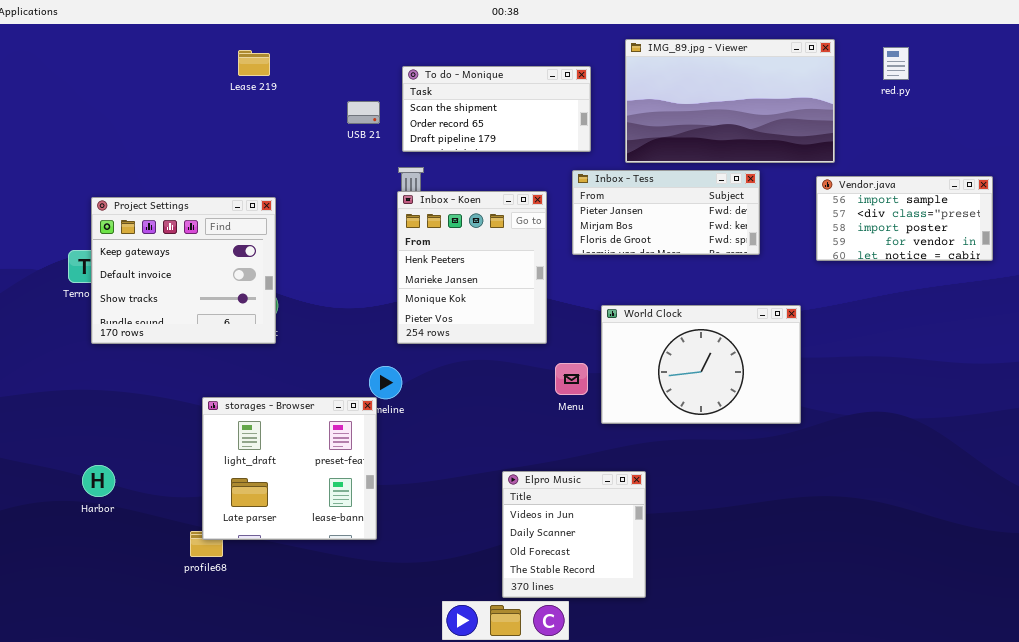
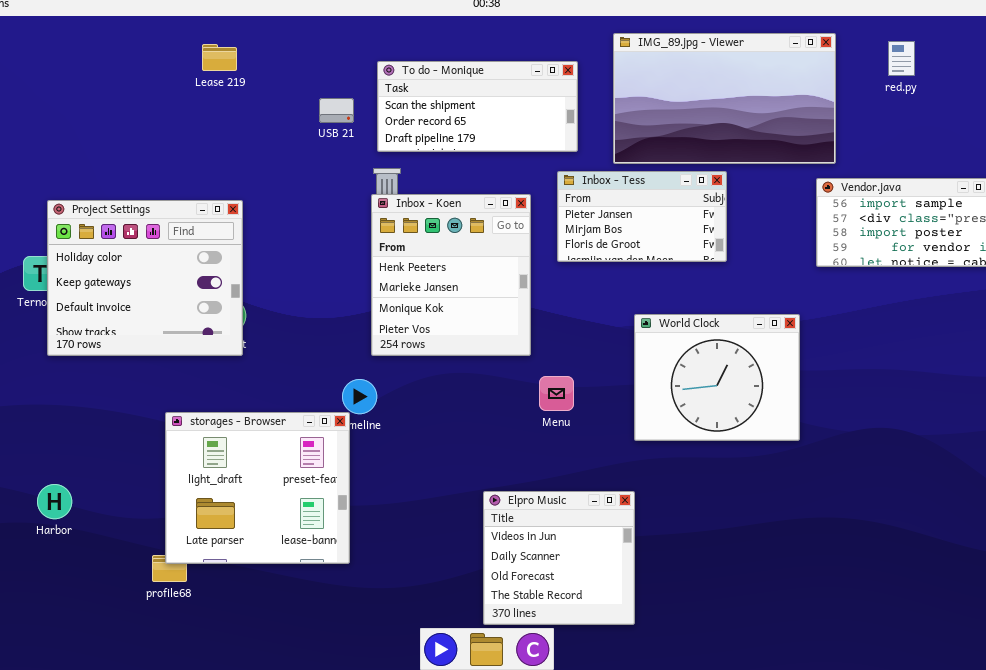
Inbox - Tess: [572,170,760,255] -> [557,171,727,262], resized
Project Settings: [91,197,276,344] -> [47,200,243,356], scrolled up 1 row
World Clock: [601,305,801,424] -> [634,314,800,441], resized

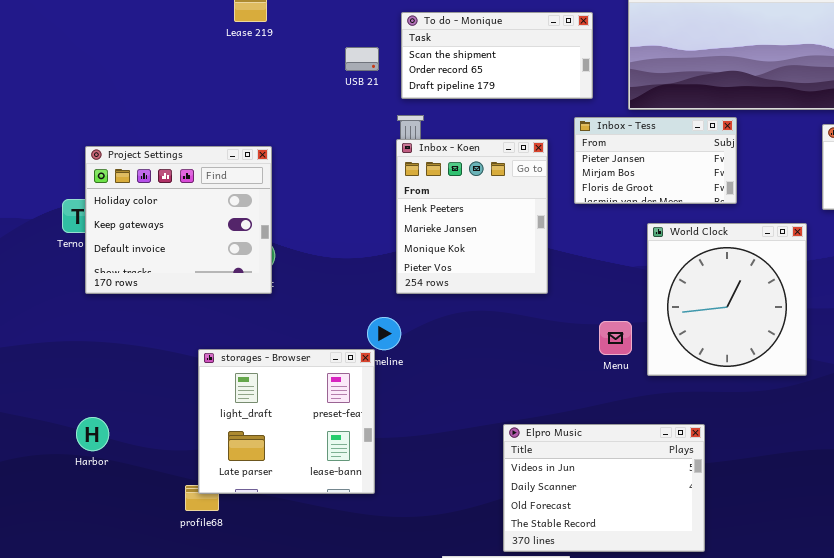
World Clock: [634,314,800,441] -> [647,223,807,376], resized
Menu: [539,376,574,411] -> [599,321,632,355], moved
Elpro Music: [483,491,635,625] -> [503,424,705,552], resized

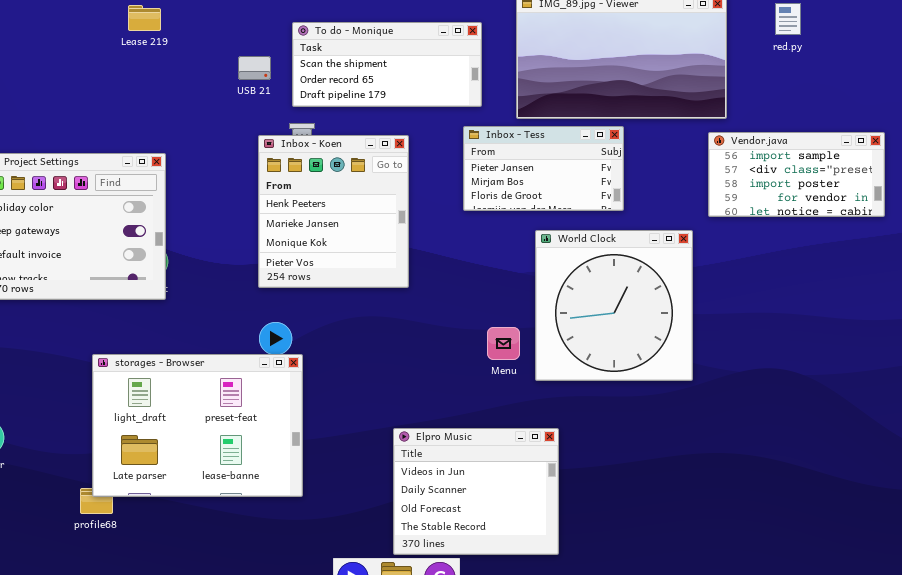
Inbox - Koen: [396,139,548,294] -> [258,135,409,288], moved
storages - Browser: [198,349,375,494] -> [92,354,303,497], resized
Elpro Music: [503,424,705,552] -> [393,428,559,555], resized

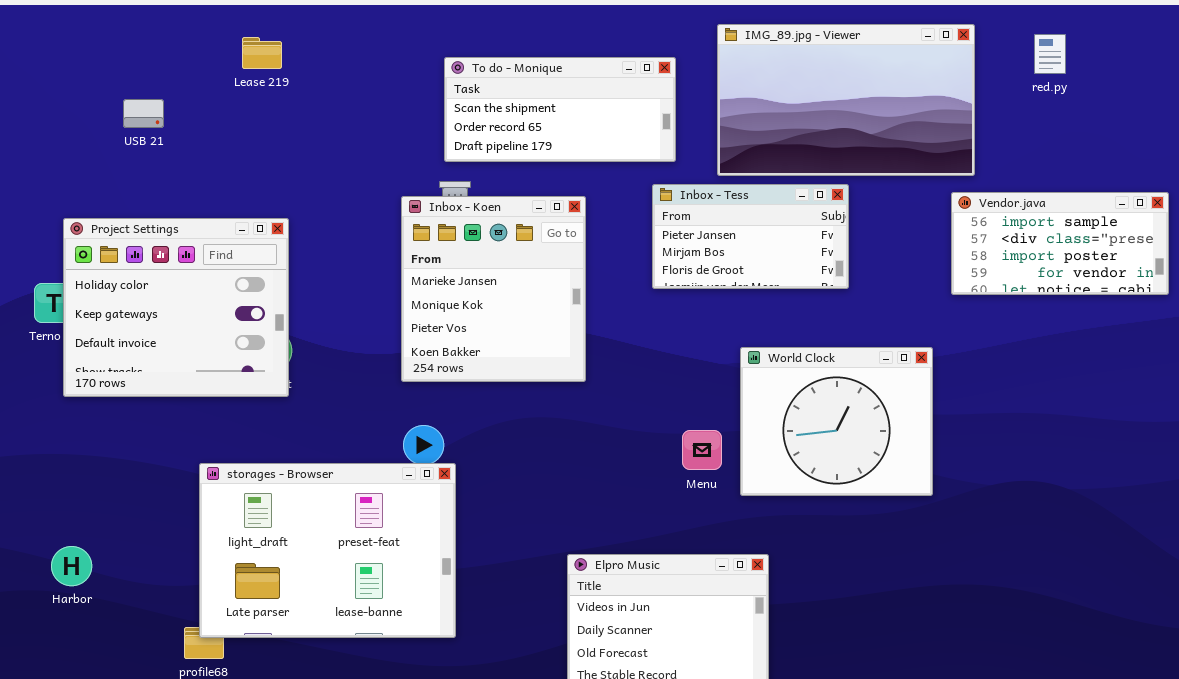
USB 21: [238,56,271,80] -> [123,99,164,128], moved
Inbox - Koen: [258,135,409,288] -> [401,196,586,382], scrolled down 1 row
World Clock: [535,230,693,381] -> [740,347,933,496], resized

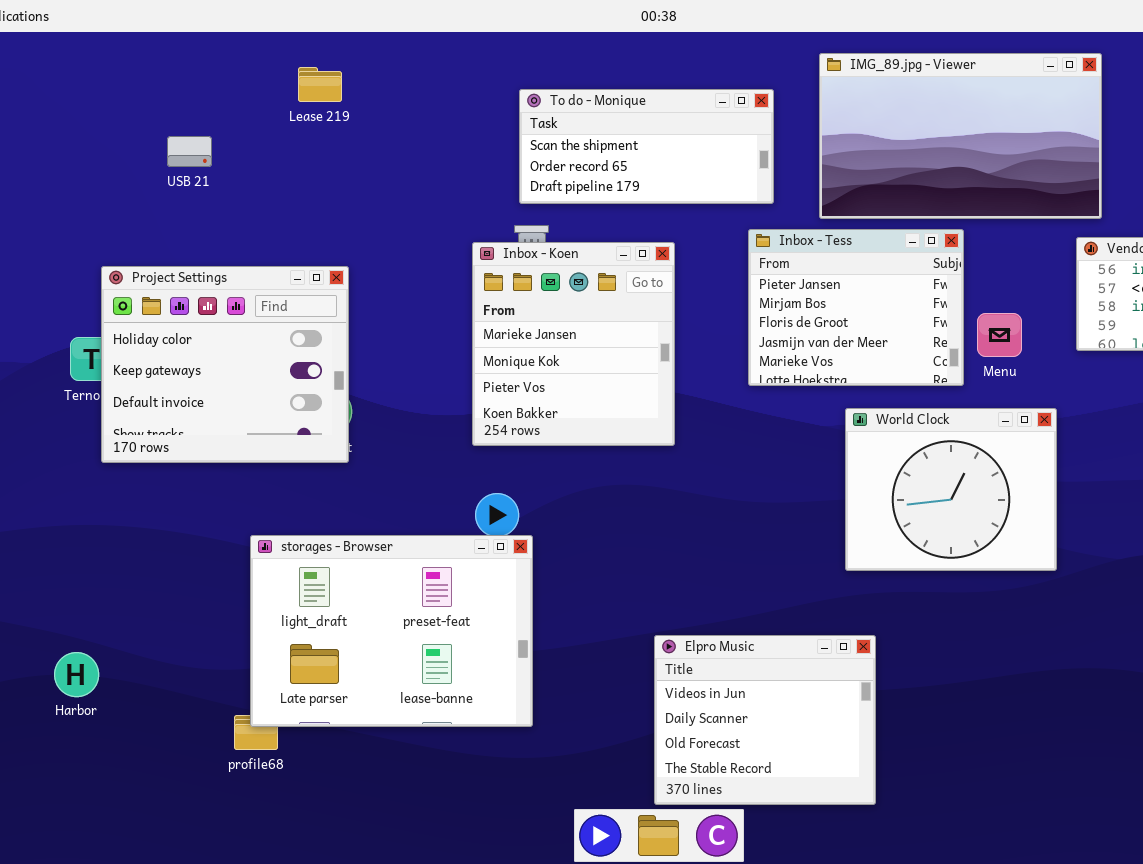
Inbox - Tess: [652,184,849,289] -> [748,229,964,386], resized
Menu: [682,430,722,470] -> [977,313,1022,357], moved
Harbor: [51,546,92,586] -> [54,652,99,697], moved

